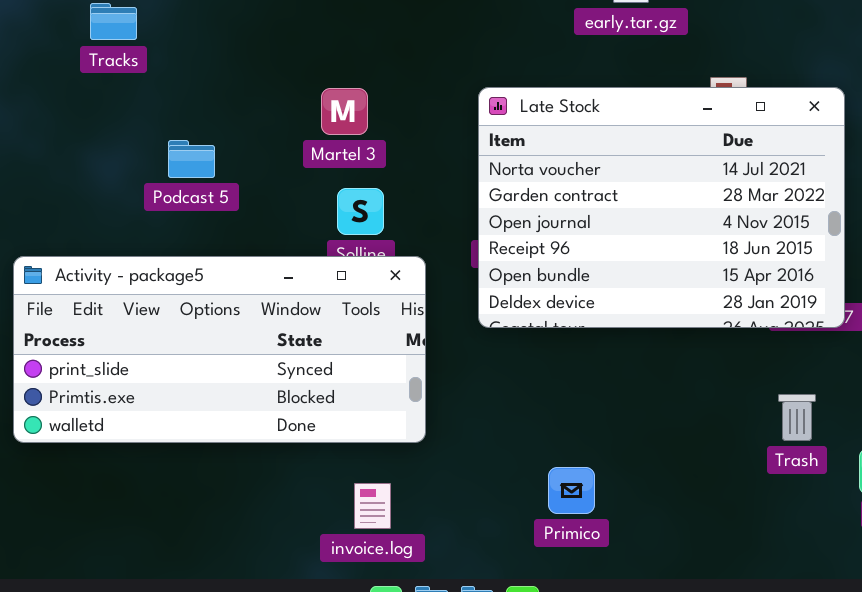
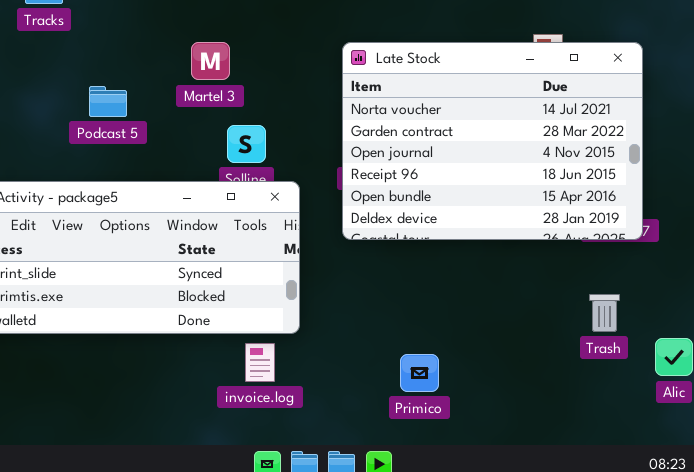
Martel 3: [321,88,368,135] -> [191,42,230,80], moved
invoice.log: [354,483,391,529] -> [245,343,275,382], moved

